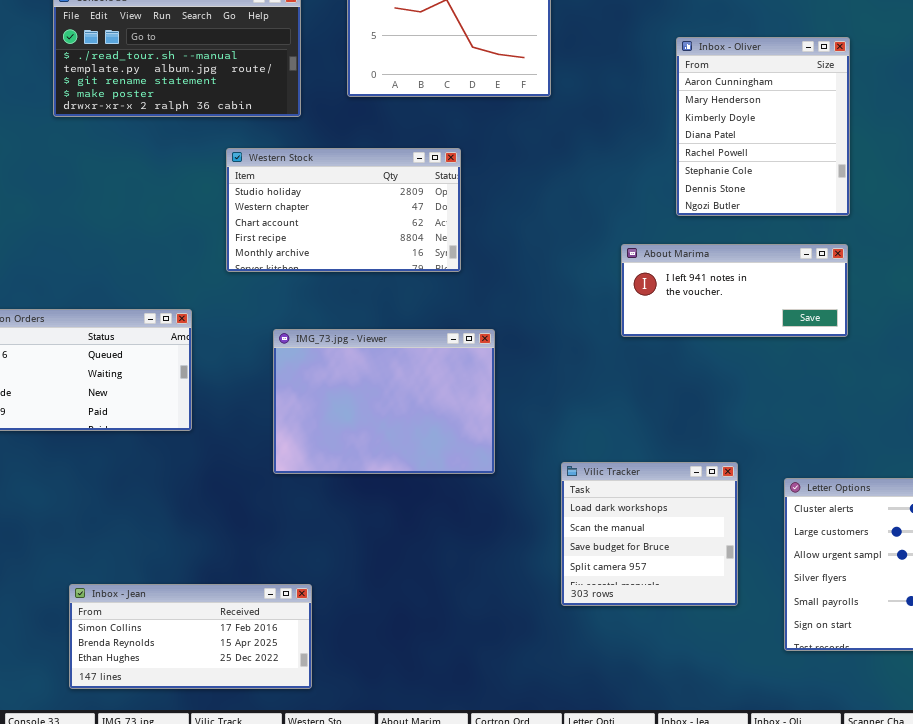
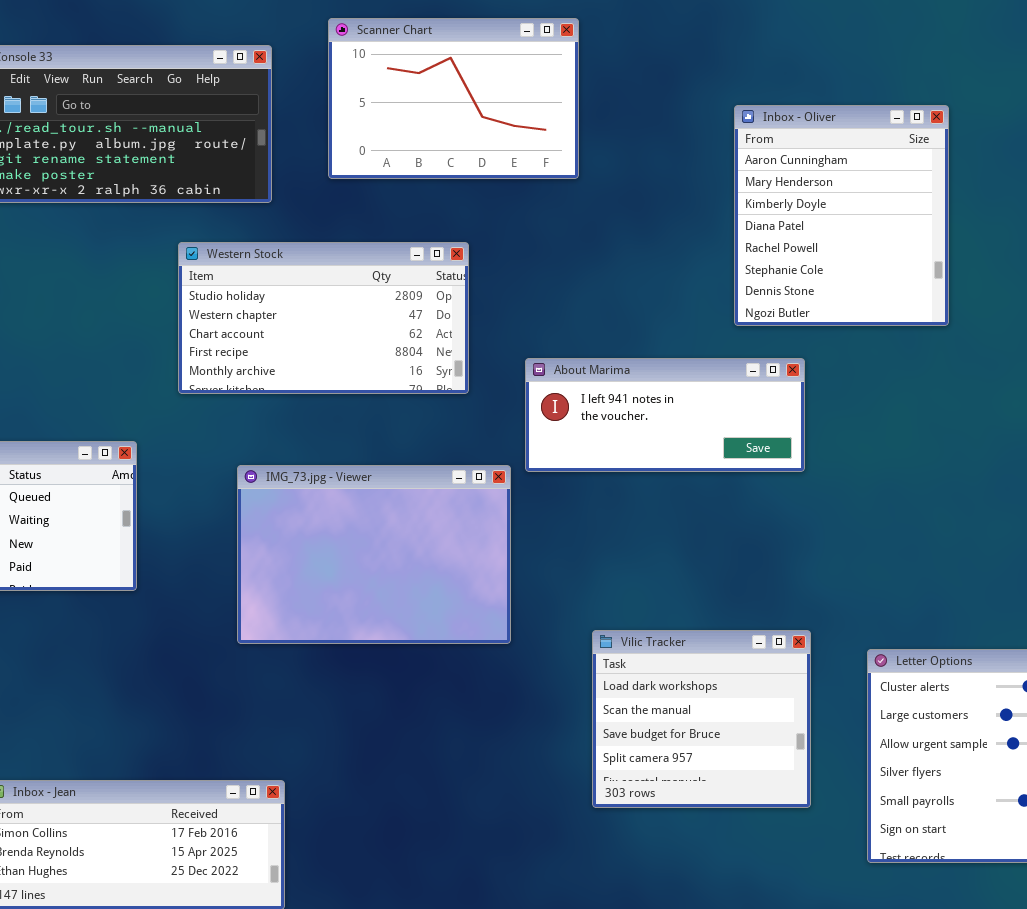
About Marima: [621,244,848,337] -> [525,358,805,472], moved

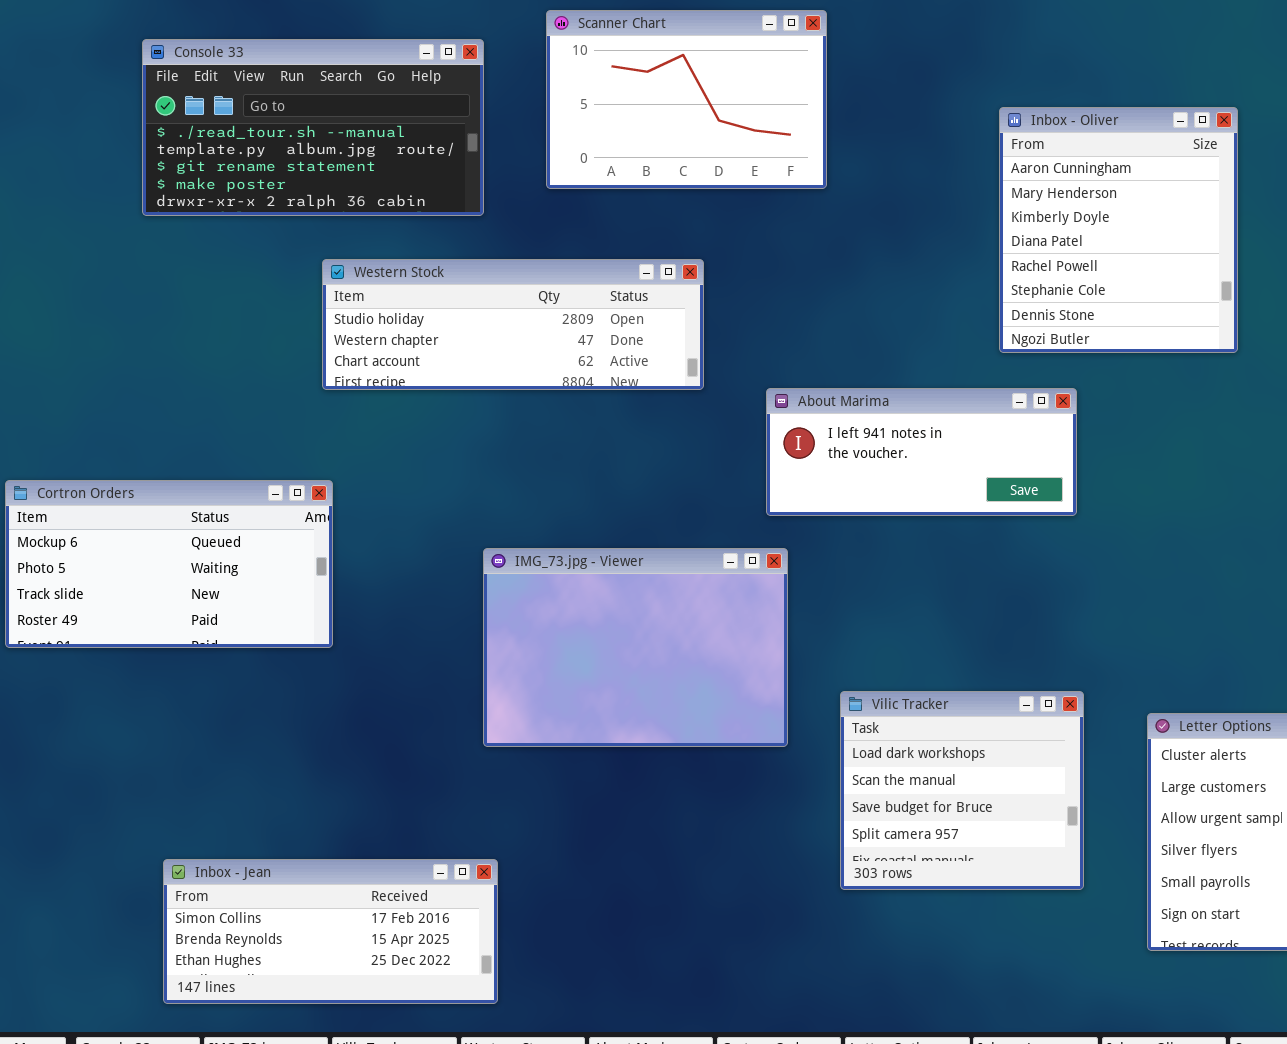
Western Stock: [178,242,469,394] -> [322,259,704,390], resized
IMG_73.jpg - Viewer: [237,465,511,644] -> [483,548,788,747], moved

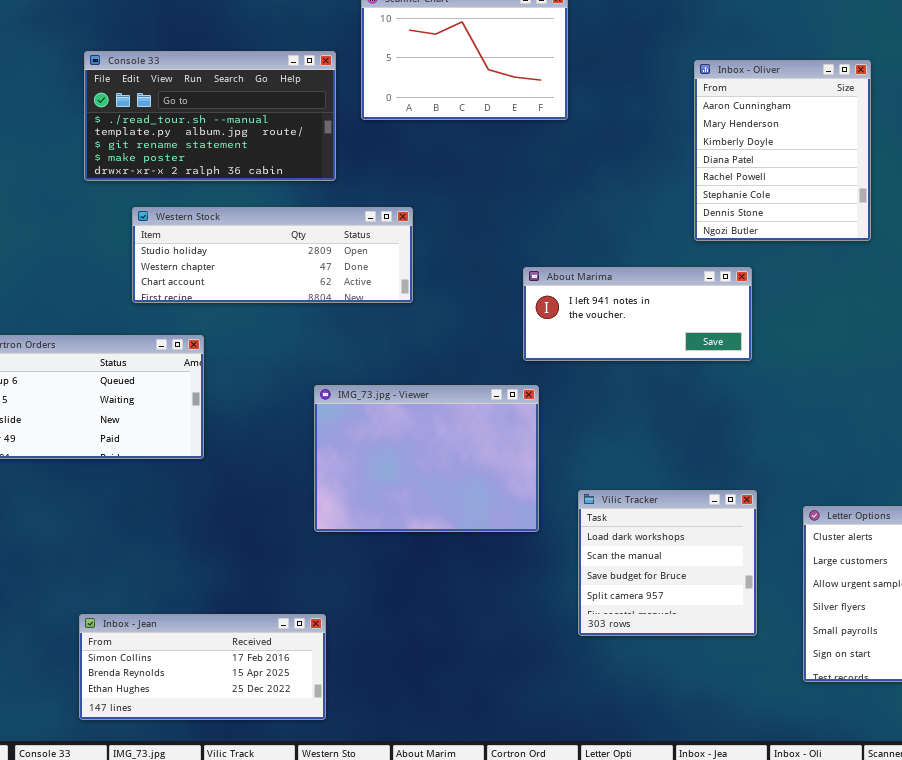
Console 33: [142,39,484,216] -> [84,51,336,181], moved
Western Stock: [322,259,704,390] -> [132,207,413,303], moved

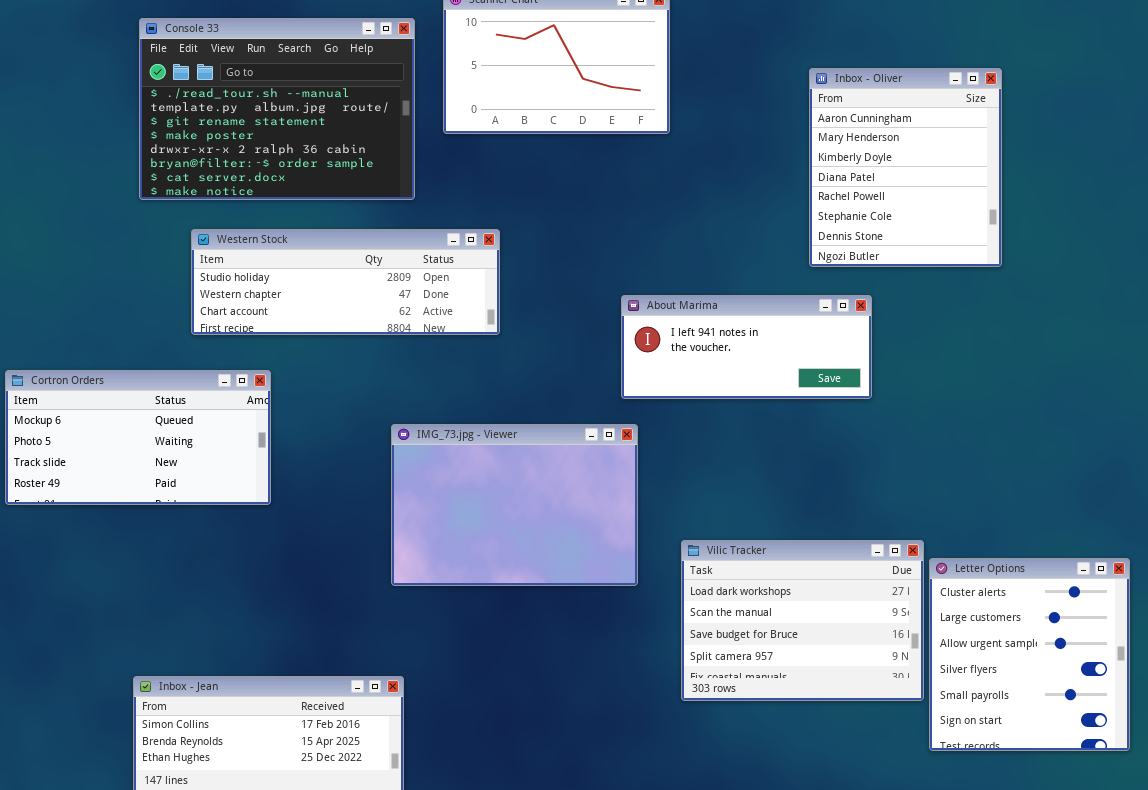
Console 33: [84,51,336,181] -> [139,18,415,200], resized
Vilic Tracker: [578,490,757,636] -> [681,540,924,701], resized

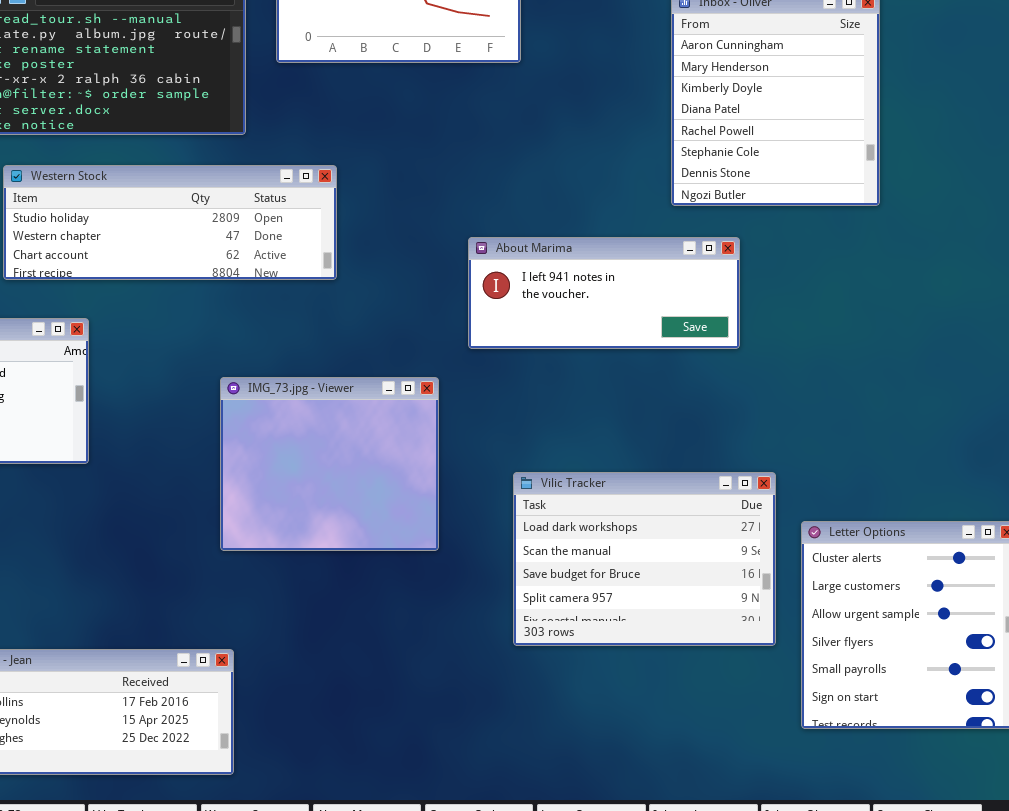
IMG_73.jpg - Viewer: [391,424,638,586] -> [220,377,439,551], resized
Vilic Tracker: [681,540,924,701] -> [513,472,776,646], moved

